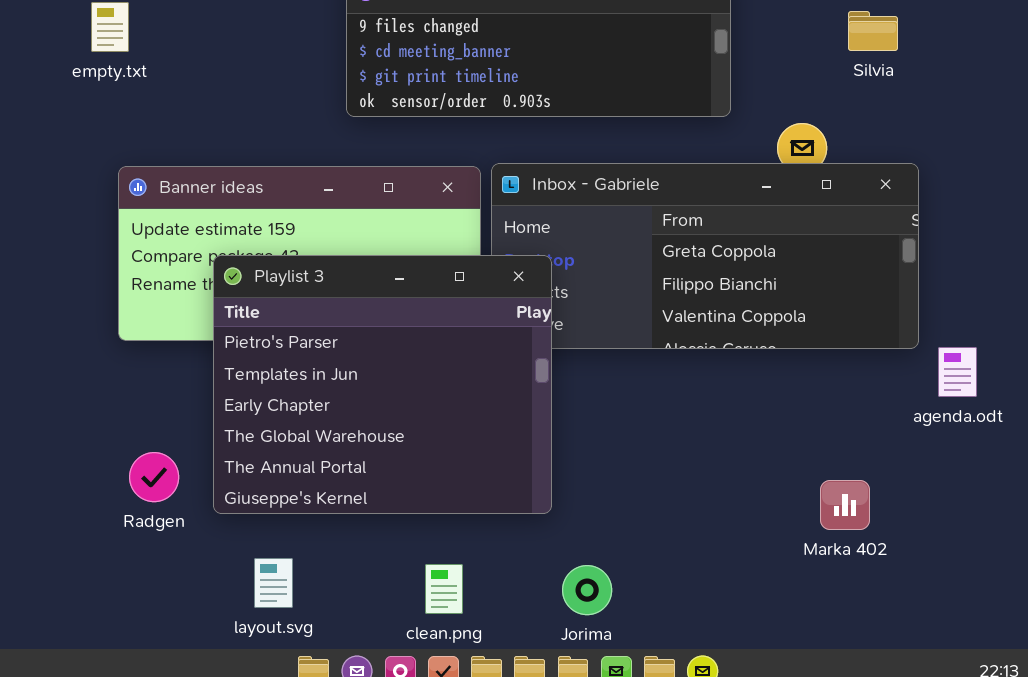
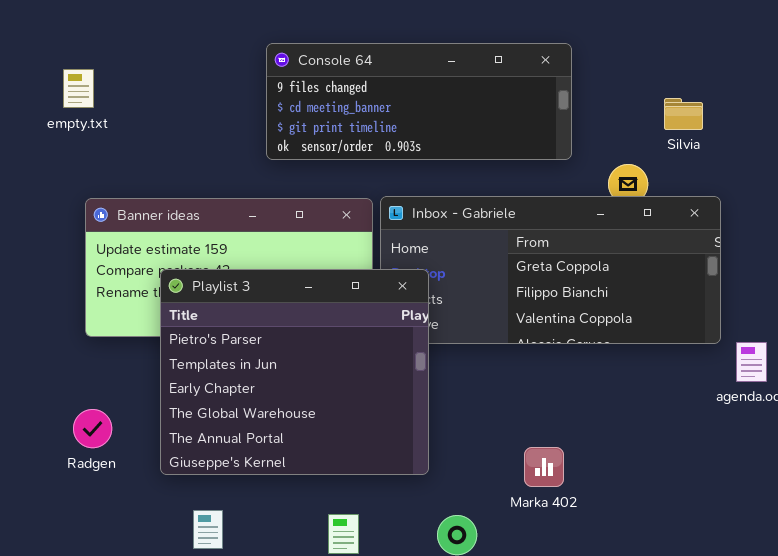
Silvia: [848,11,898,51] -> [664,98,703,130], moved
Radgen: [129,452,179,502] -> [73,409,112,448], moved
Marka 402: [820,480,870,530] -> [524,447,564,487], moved

